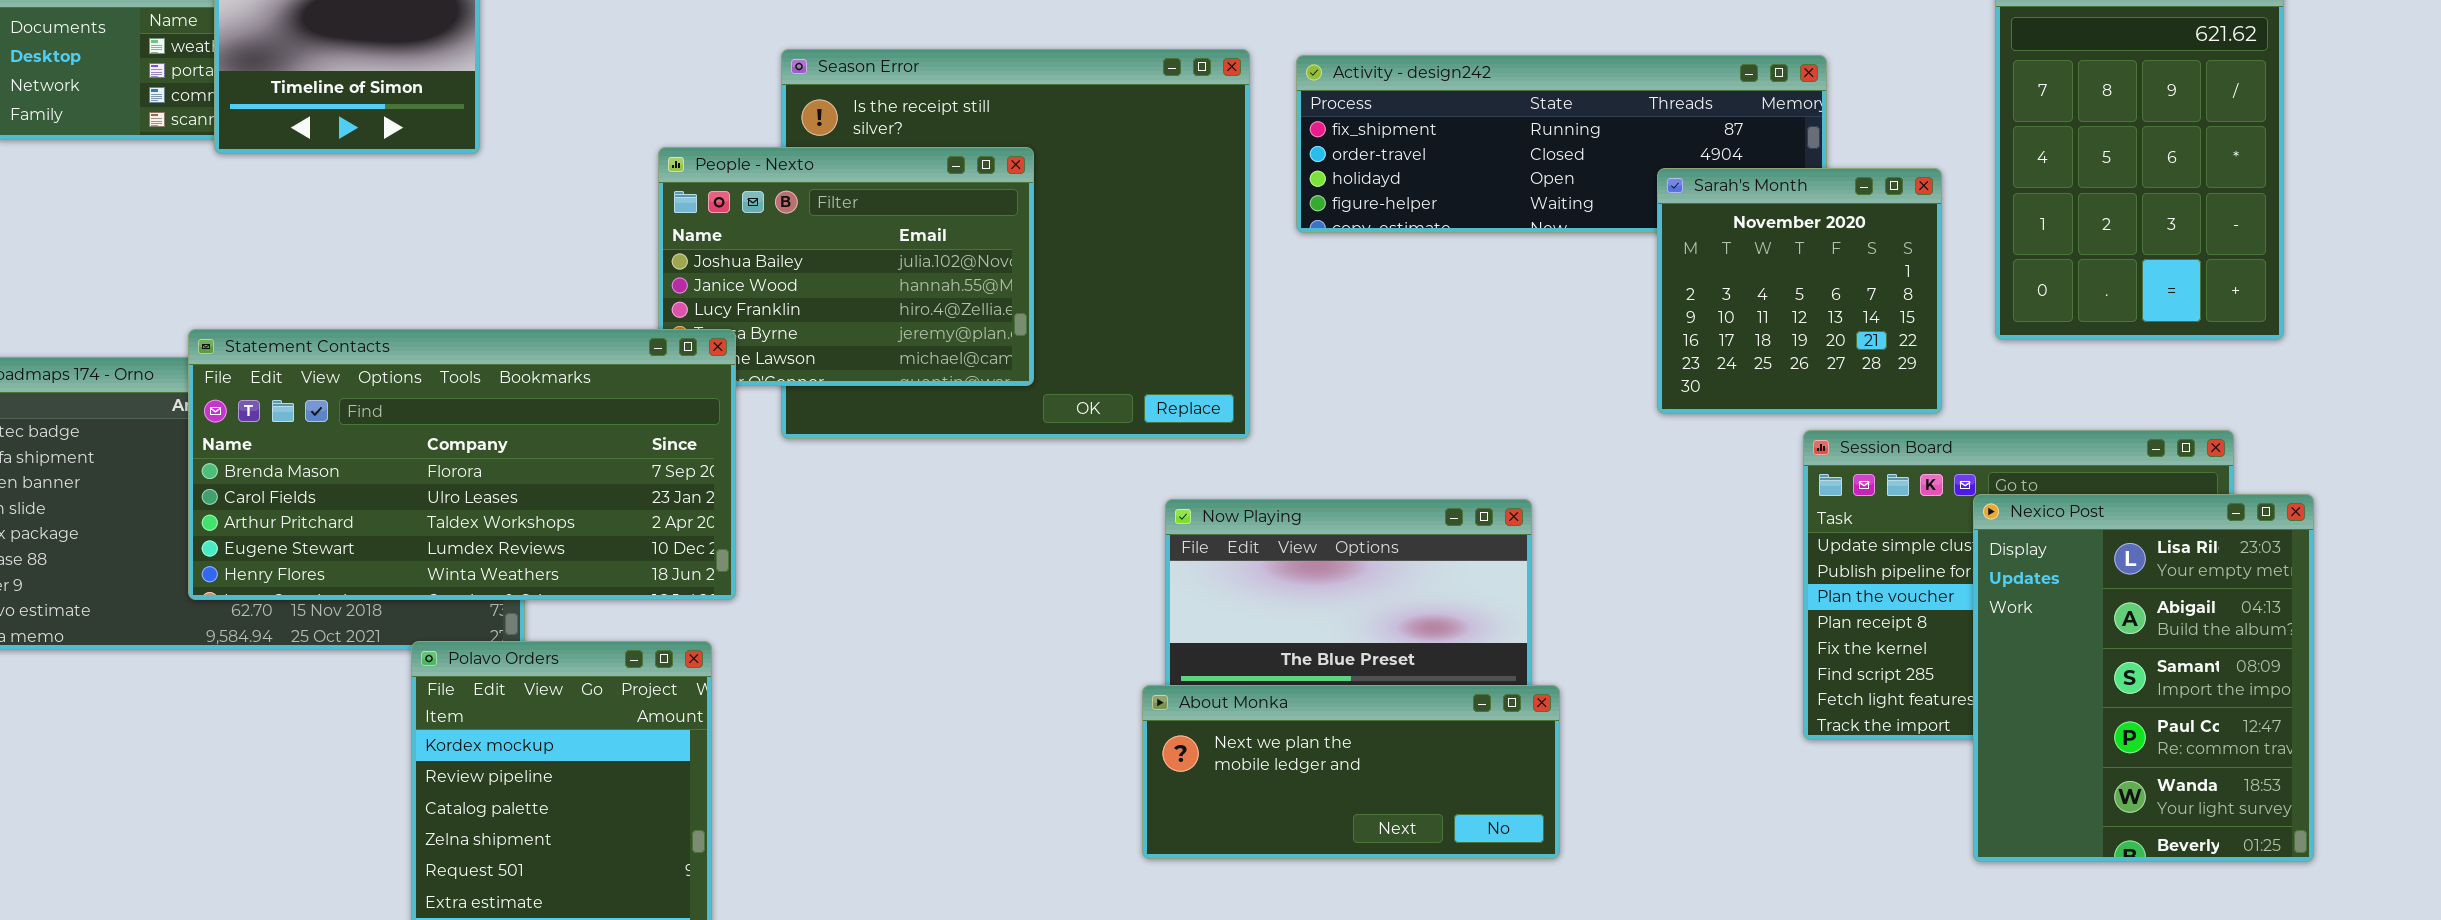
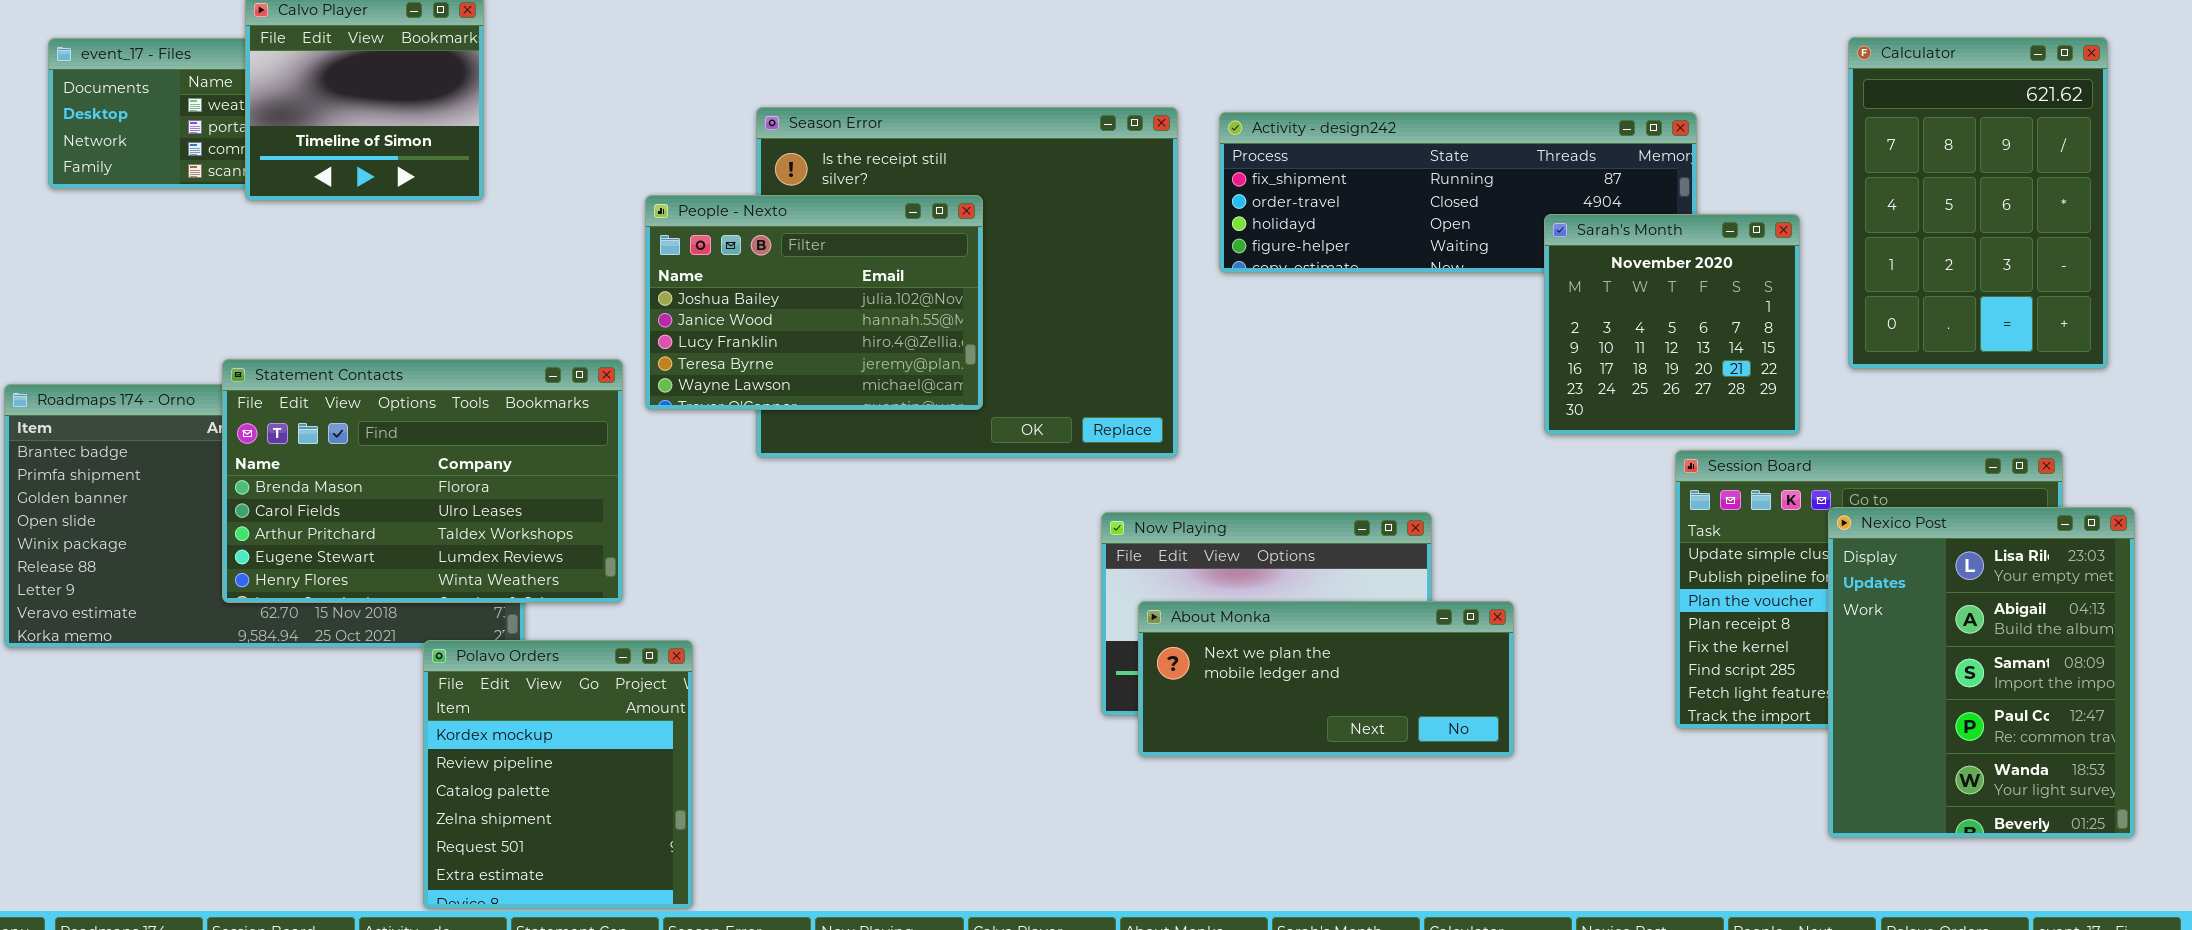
Statement Contacts: [188,329,736,600] -> [222,359,623,603], resized
About Monka: [1142,685,1560,859] -> [1138,601,1514,757], moved

